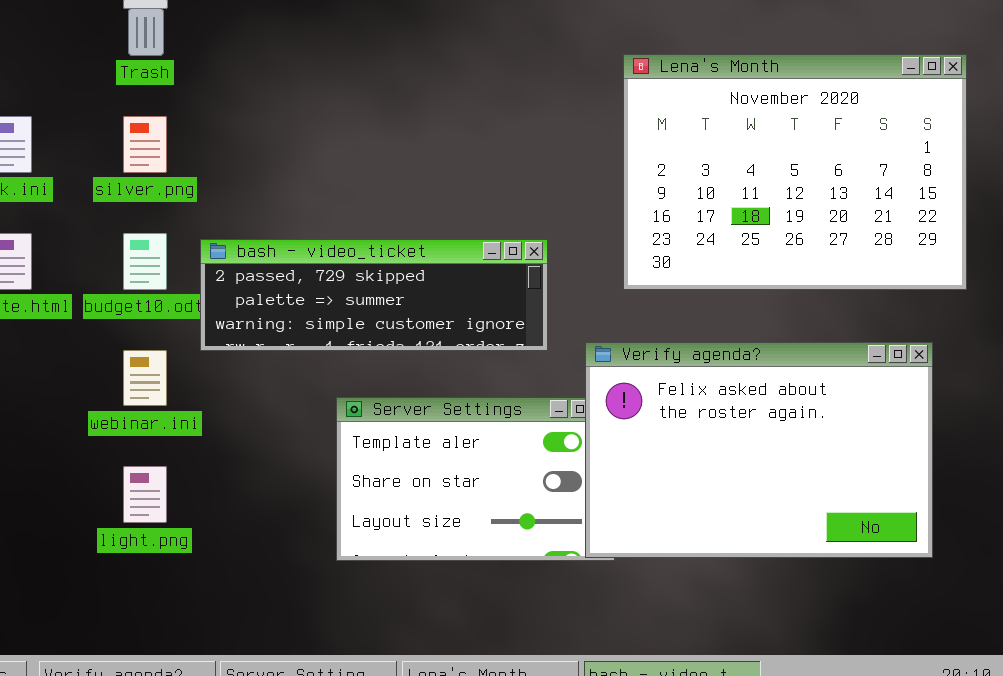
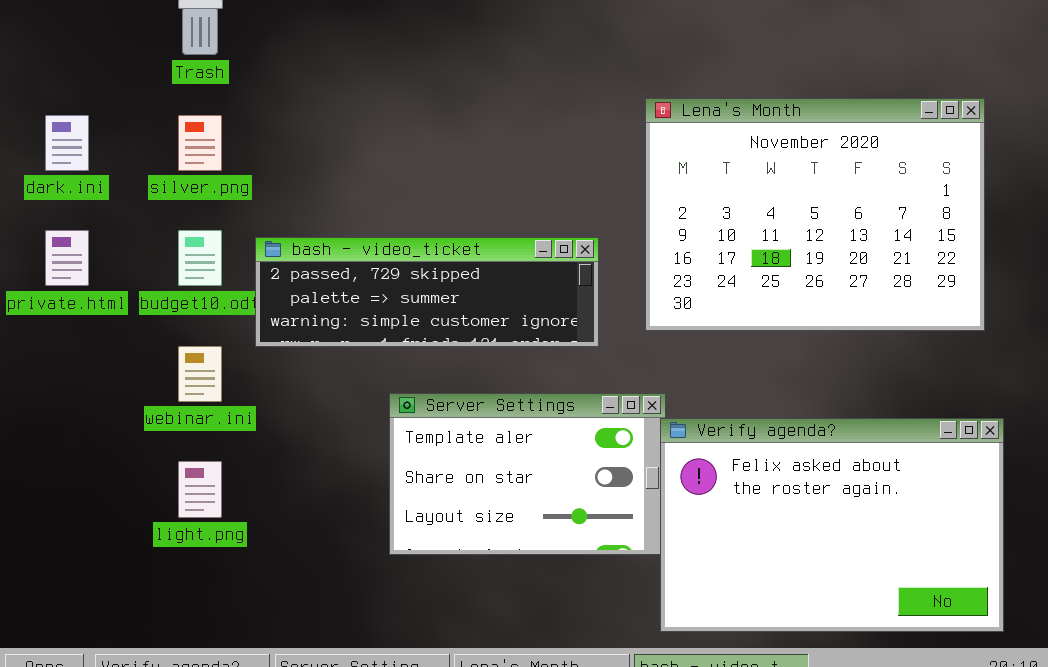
Lena's Month: [623,54,967,290] -> [645,98,985,331], moved
Verify agenda?: [585,342,933,558] -> [660,418,1004,632], moved

